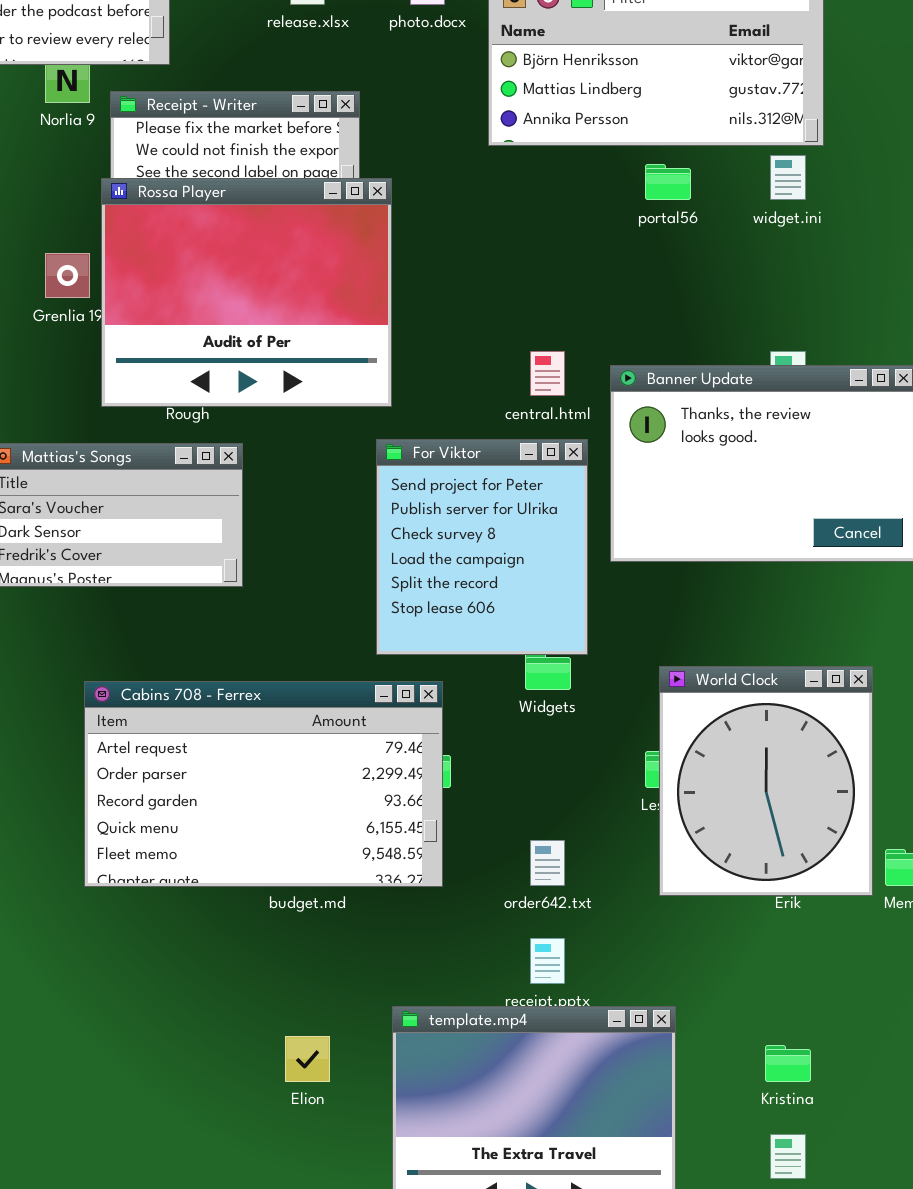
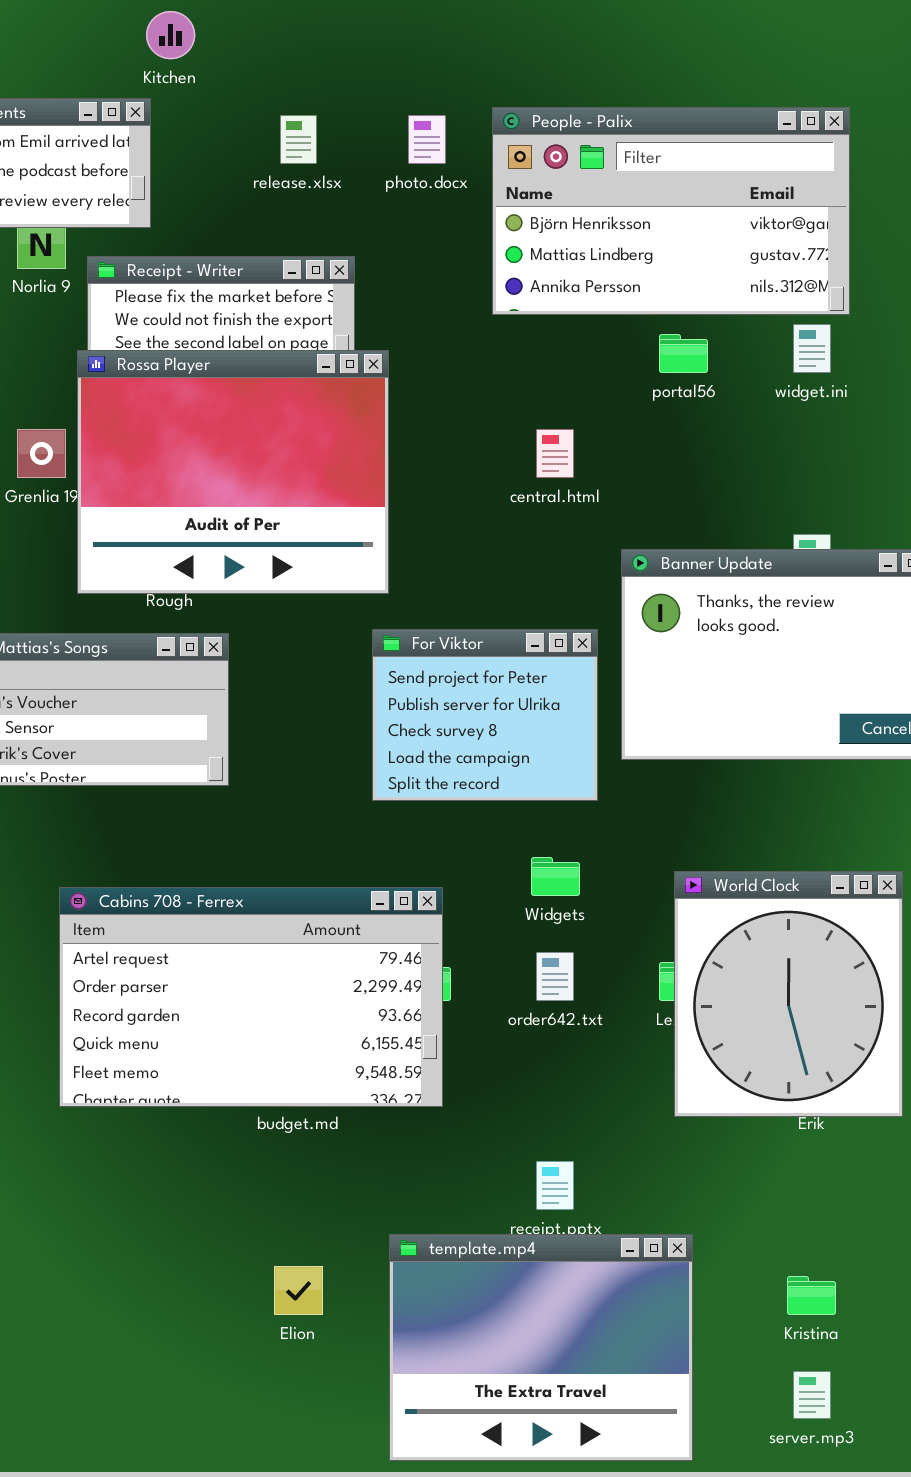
central.html: [530,351,565,396] -> [536,429,574,478], moved
For Viktor: [376,439,588,655] -> [372,629,598,801], resized
order642.txt: [530,840,565,886] -> [536,952,574,1001], moved

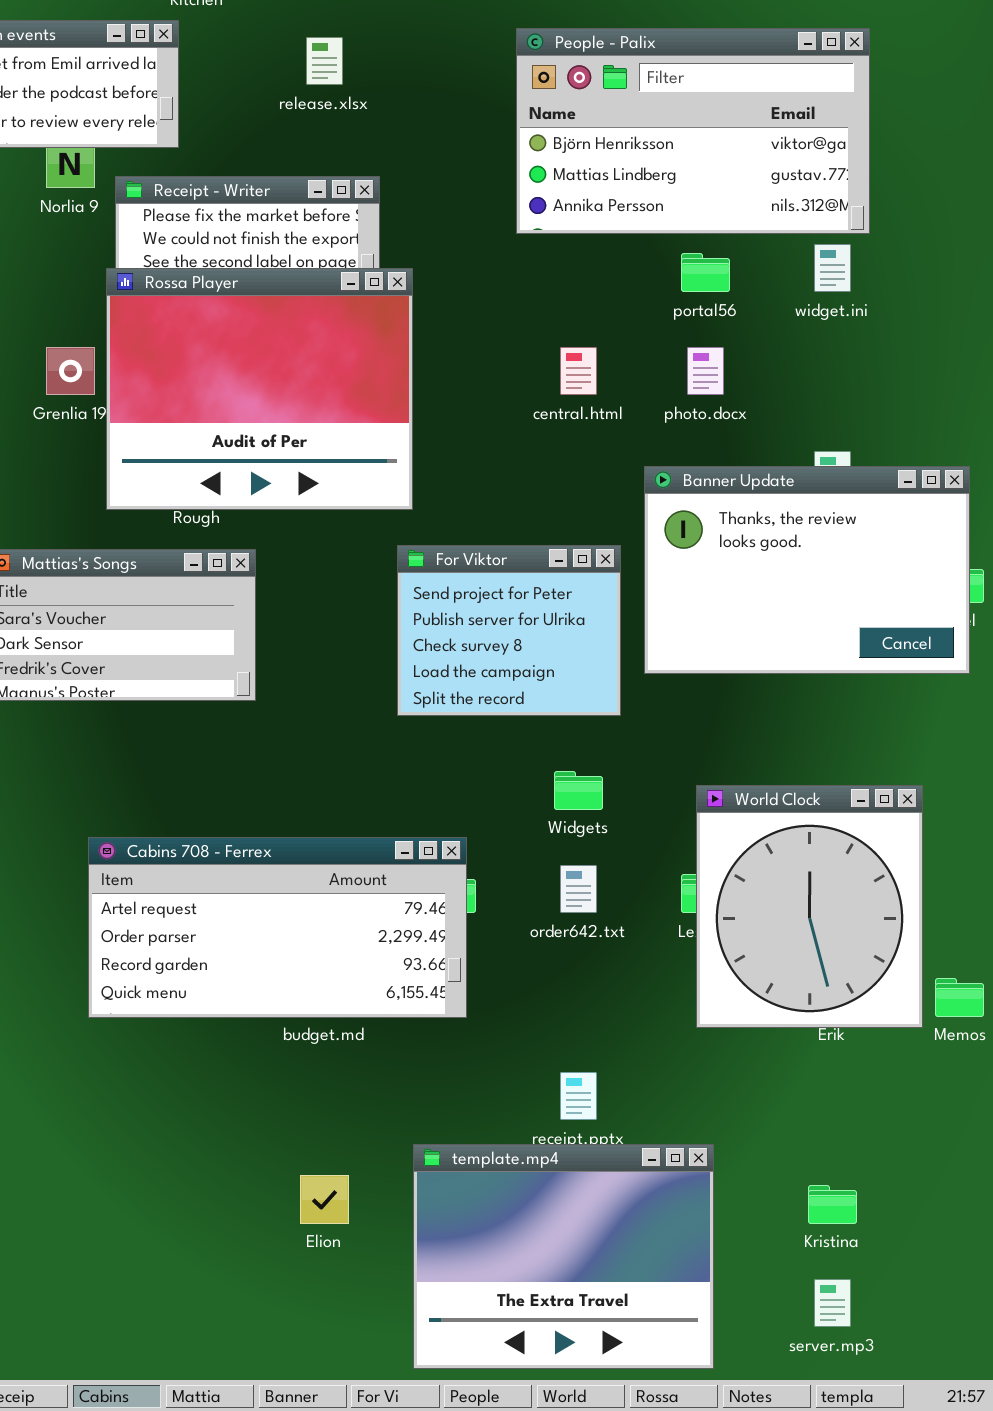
photo.docx: [408,115,446,164] -> [687,347,724,395], moved
Cabins 708 - Ferrex: [59,887,443,1107] -> [88,837,467,1018], resized

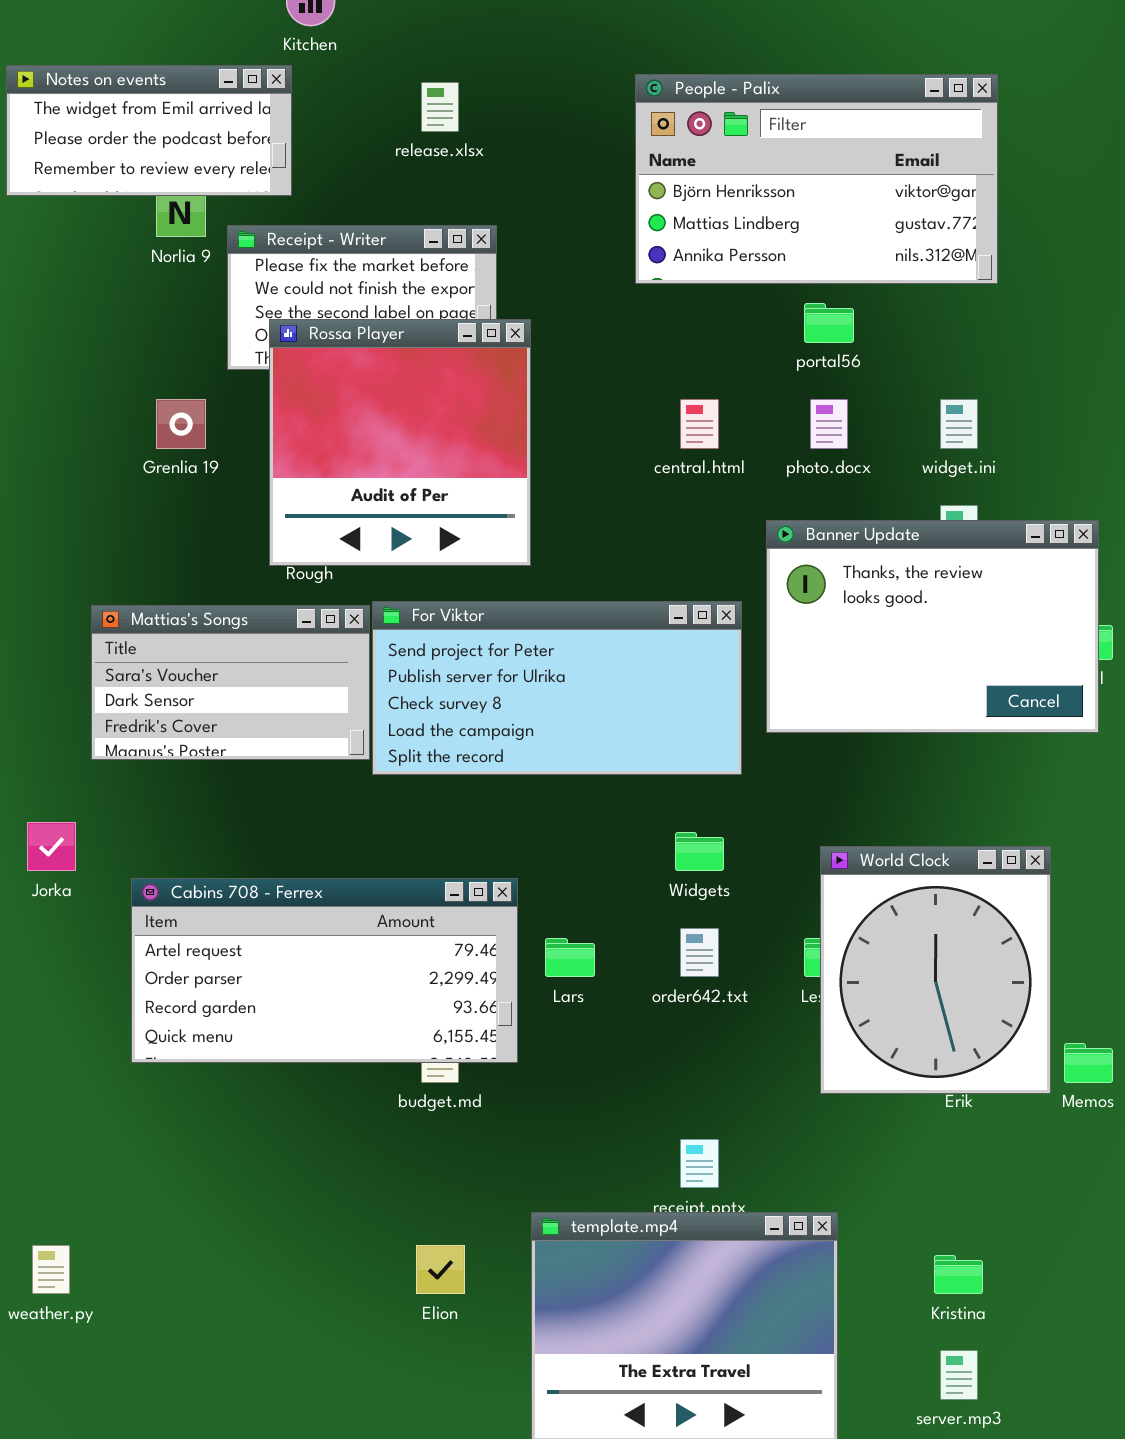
widget.ini: [814,244,851,292] -> [940,399,978,449], moved
Rossa Player: [106,268,413,510] -> [269,319,531,566], resized
For Viktor: [397,545,621,716] -> [372,601,742,775], resized
Cabins 708 - Ferrex: [88,837,467,1018] -> [131,878,518,1063], moved

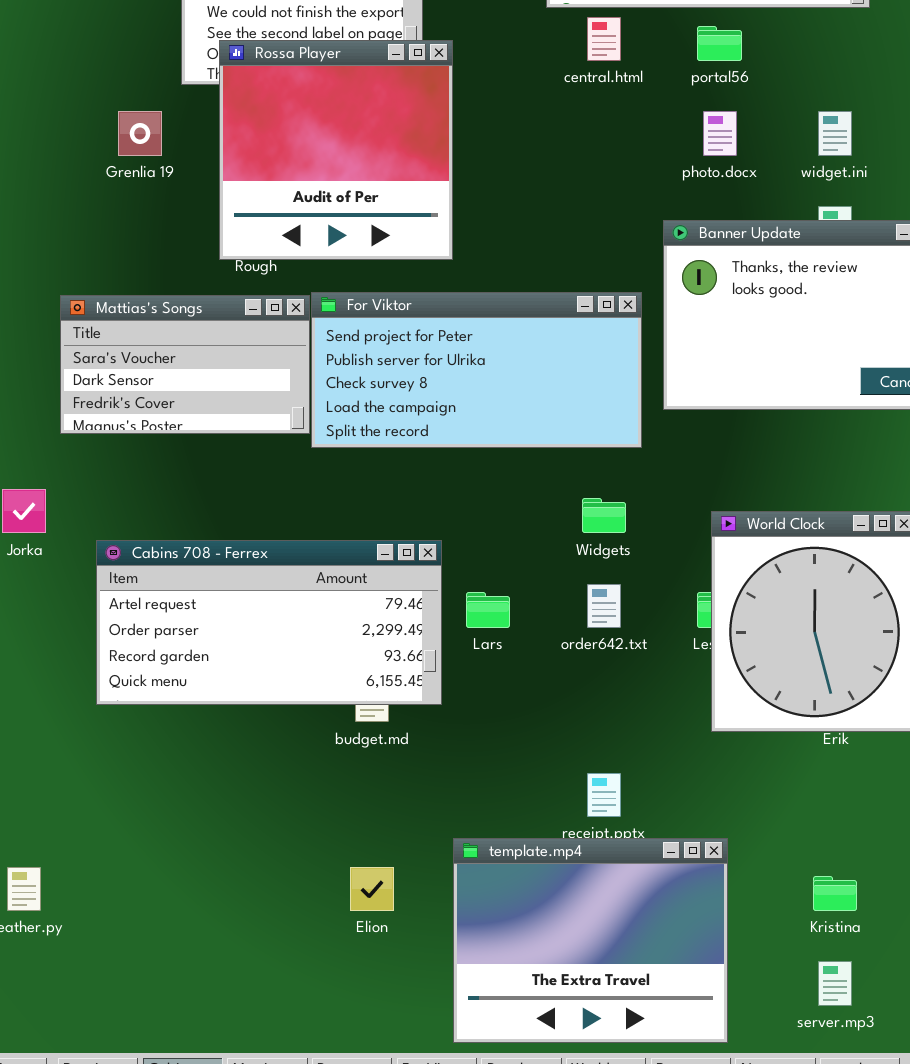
central.html: [680,399,719,449] -> [587,17,621,61], moved

